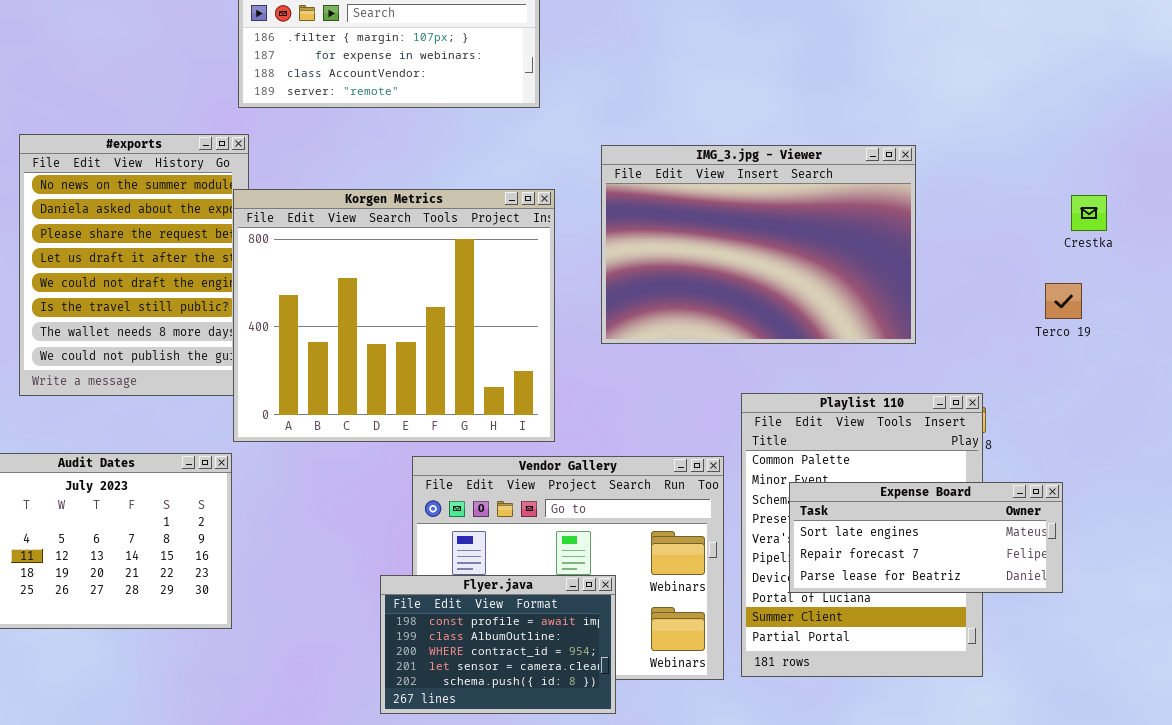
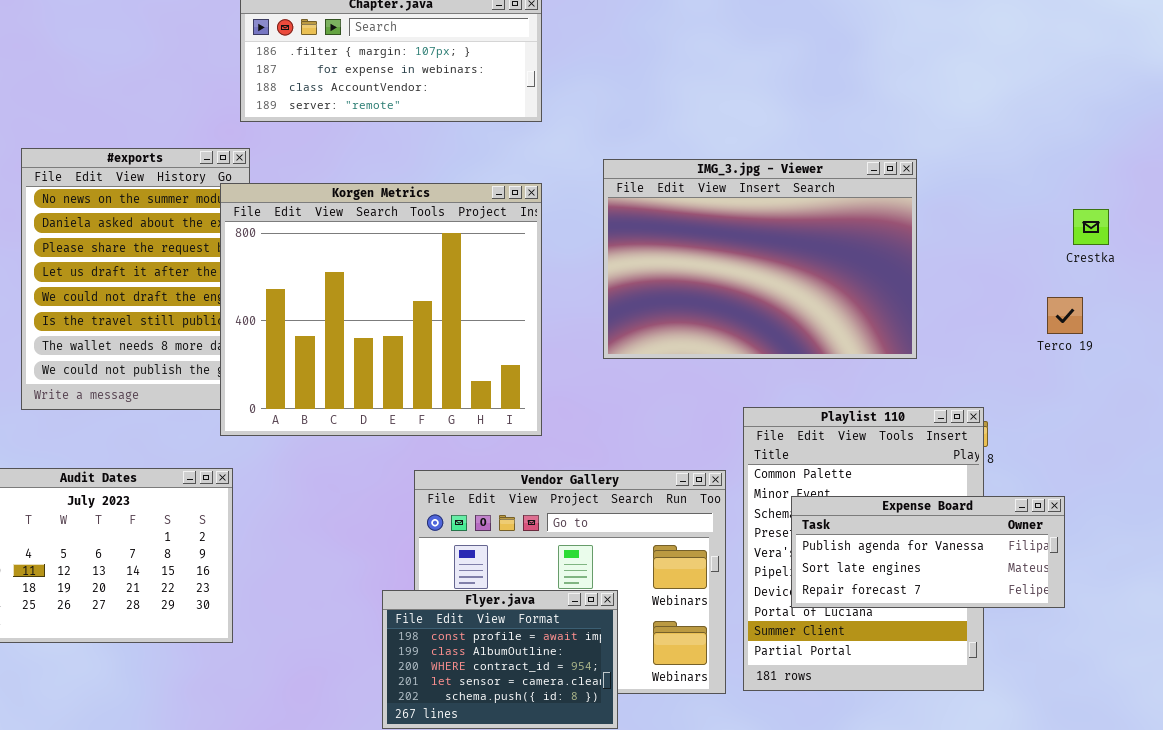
Korgen Metrics: [233,189,555,442] -> [220,183,542,436], moved
Expense Board: [789,482,1063,593] -> [791,496,1065,608], scrolled up 1 row

